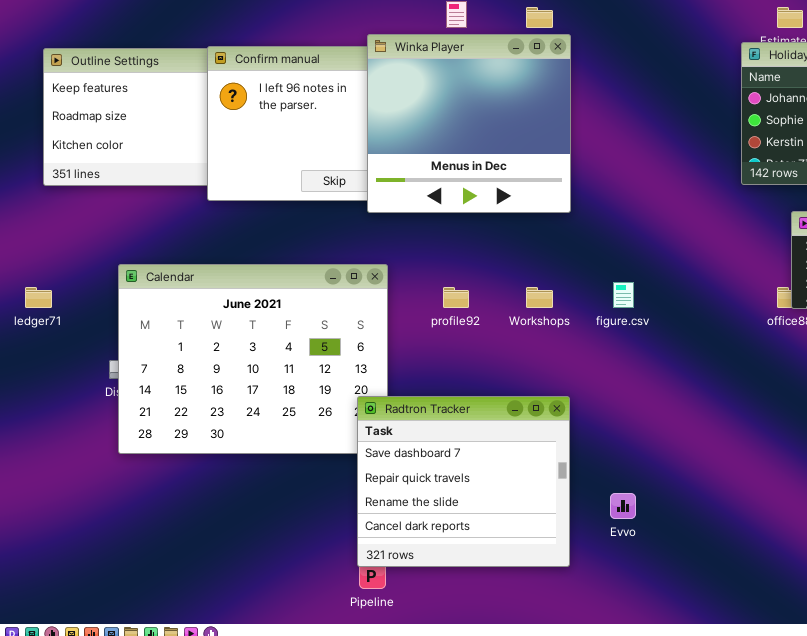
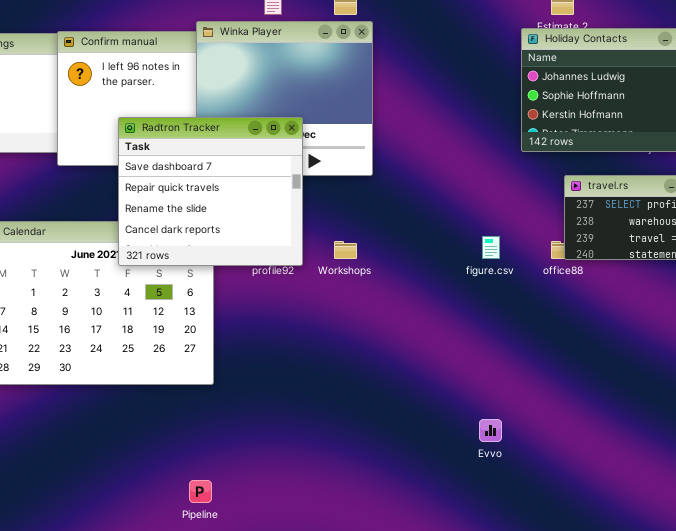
figure.csv: [613,282,634,308] -> [482,236,500,259], moved
Radtron Tracker: [357,396,570,567] -> [118,117,303,266], moved
Evvo: [610,493,636,519] -> [479,419,502,442], moved

